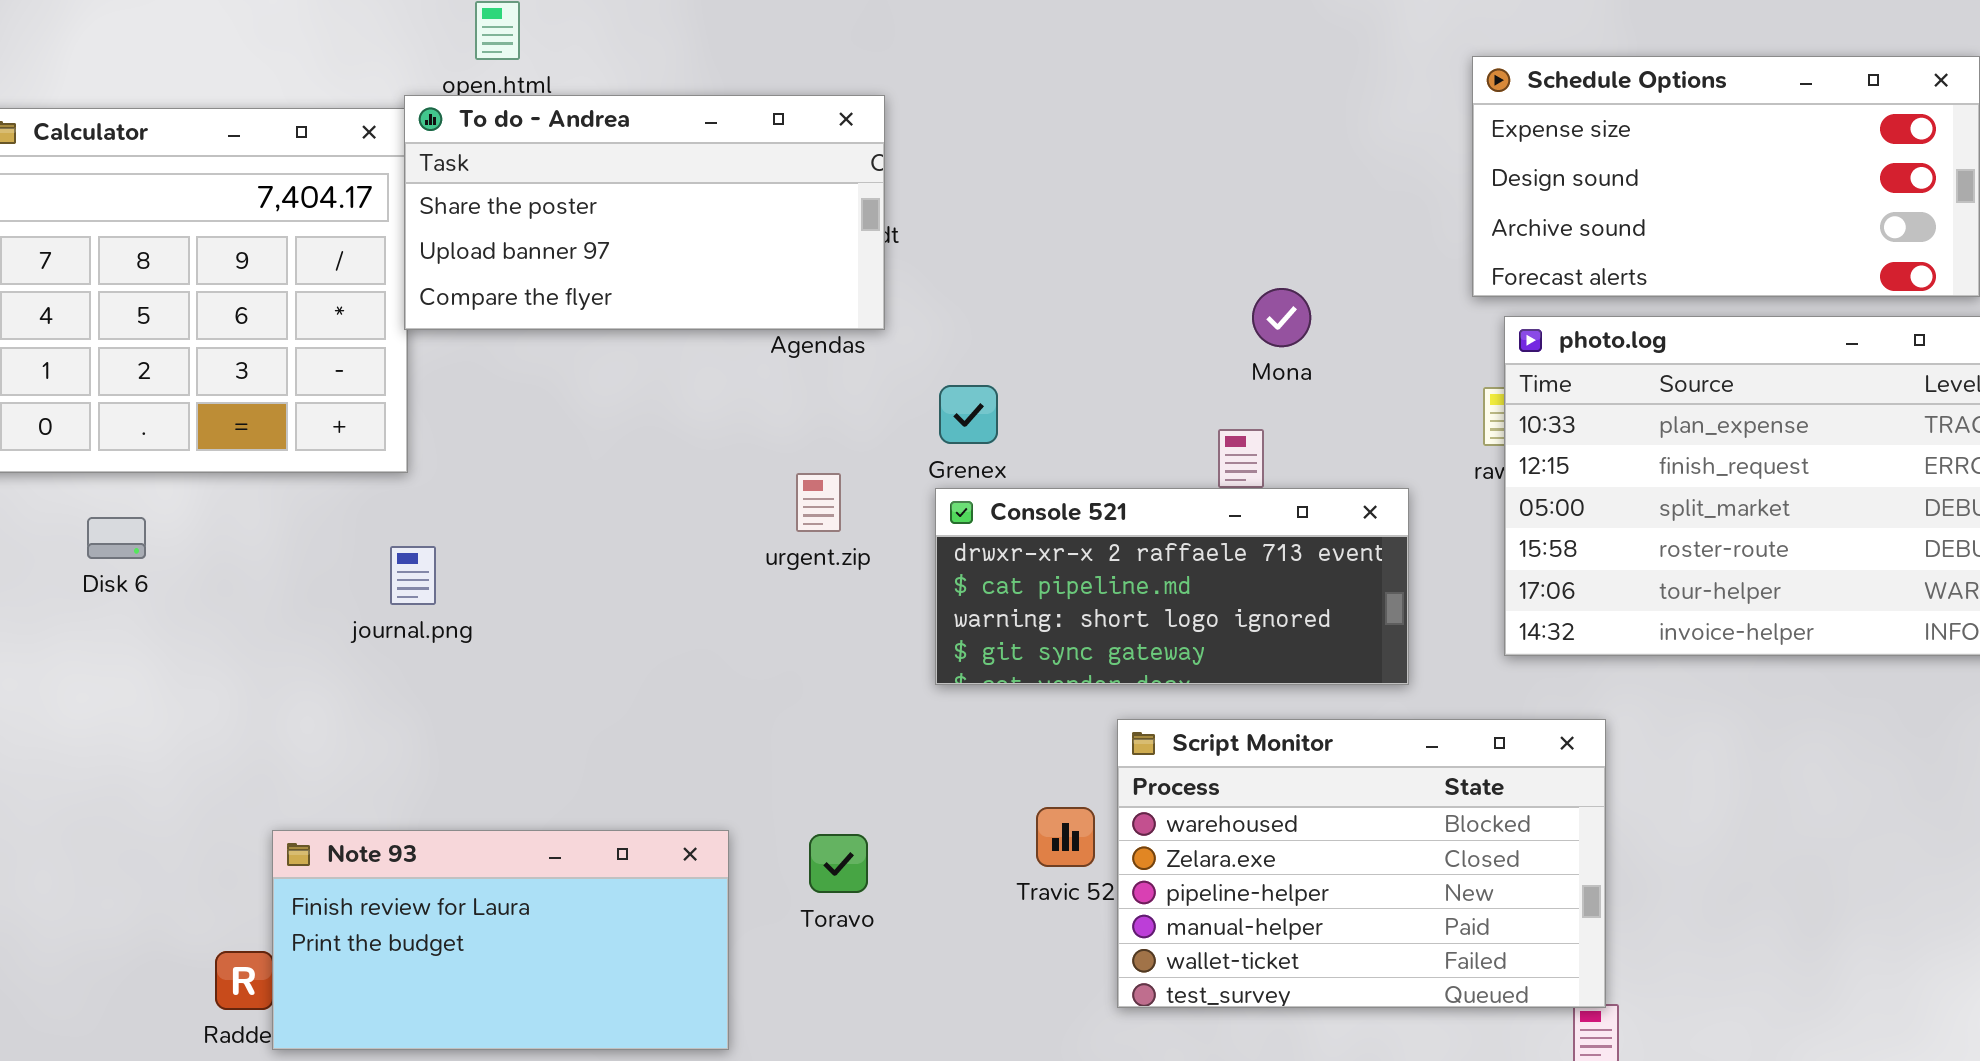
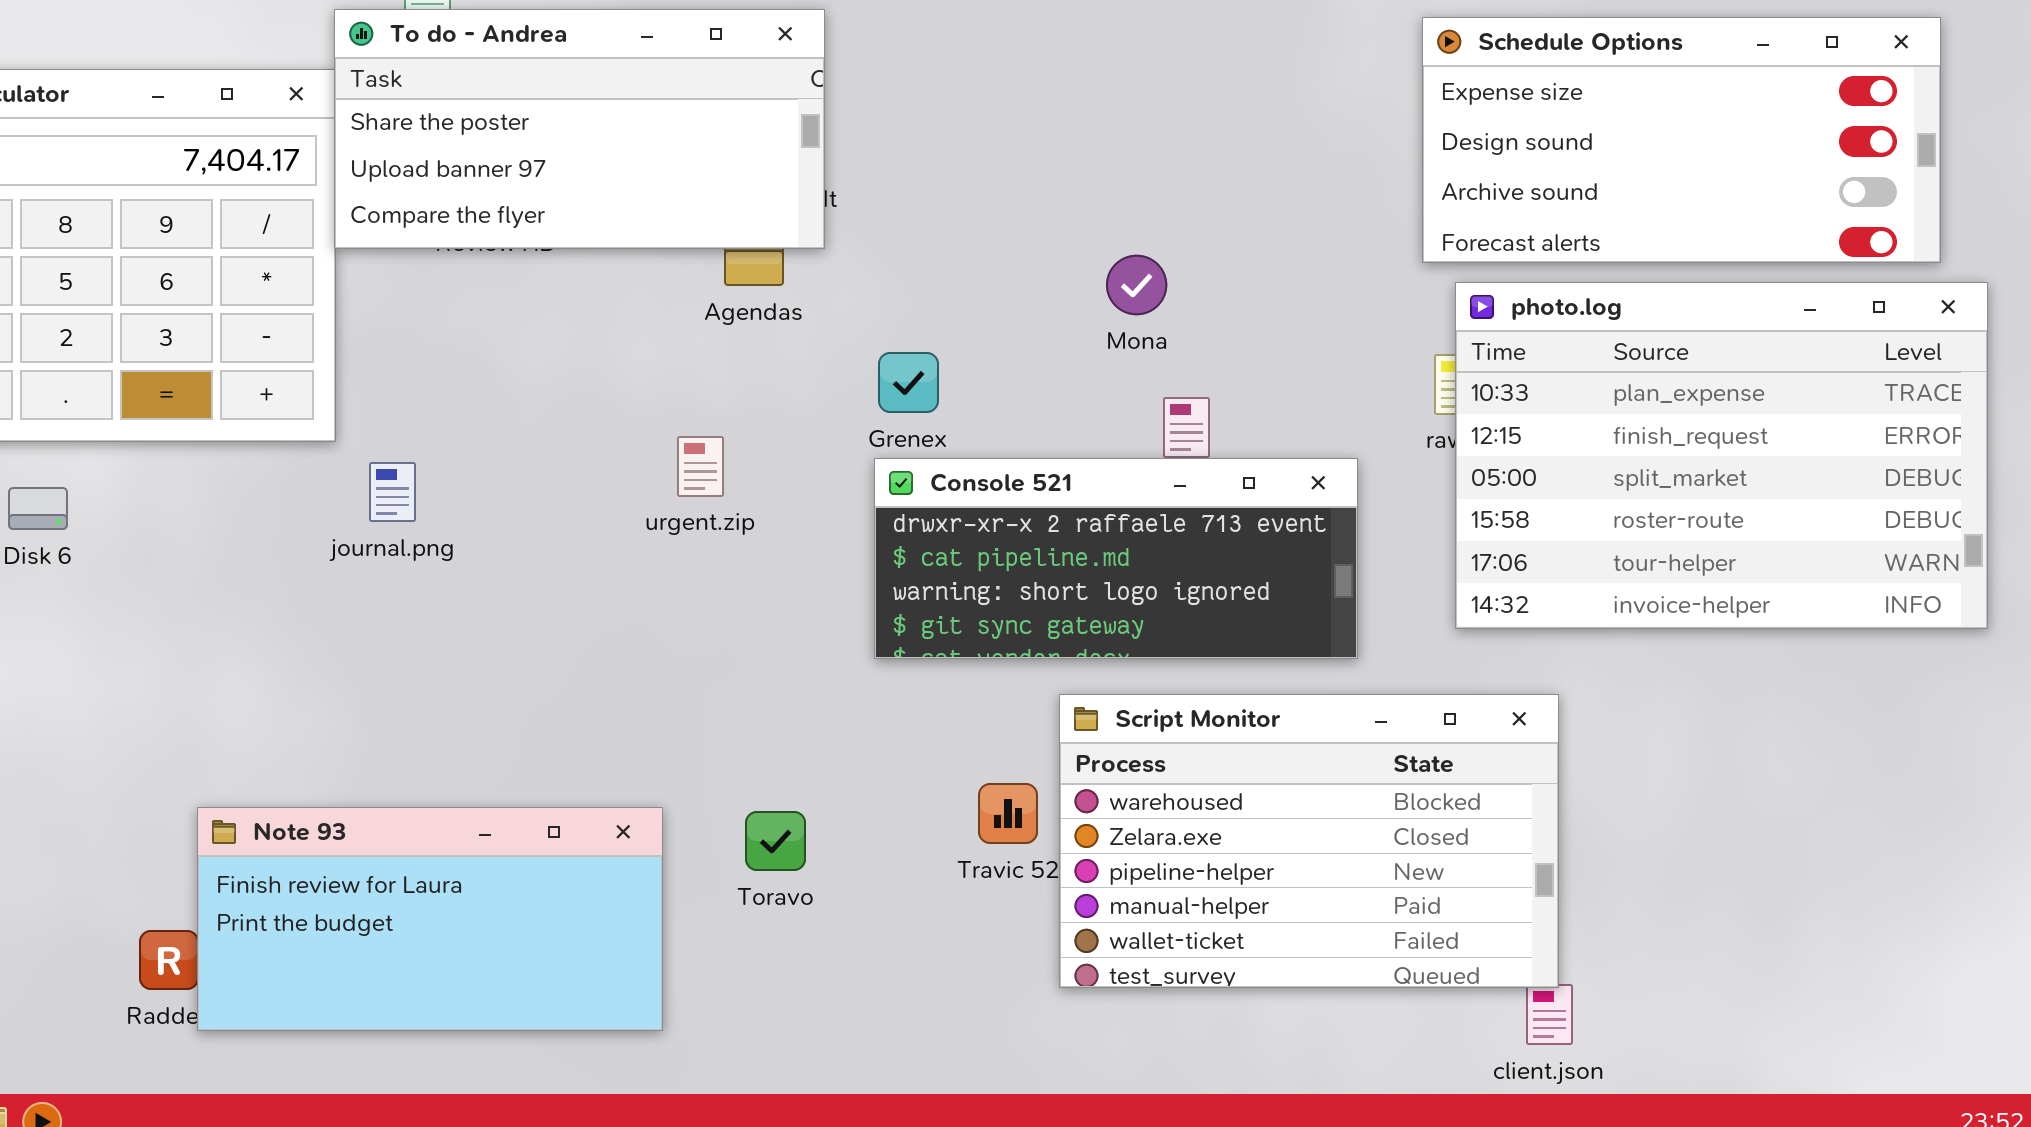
To do - Andrea: [404,95,885,330] -> [334,9,825,249], moved
Mona: [1252,288,1311,347] -> [1106,255,1167,315], moved
urgent.zip: [796,473,841,532] -> [677,436,724,497], moved
journal.png: [390,546,436,605] -> [369,462,416,522], moved

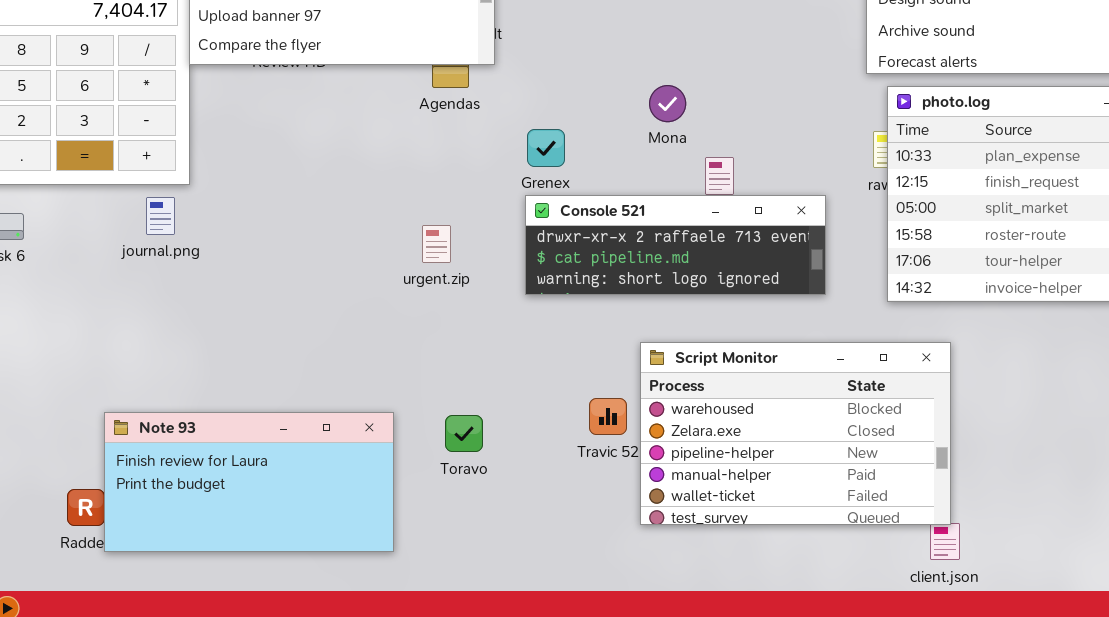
Mona: [1106,255,1167,315] -> [649,85,686,122], moved
urgent.zip: [677,436,724,497] -> [422,225,451,263], moved
Console 521: [874,458,1358,659] -> [525,195,826,295], resized
journal.png: [369,462,416,522] -> [146,197,175,235], moved

